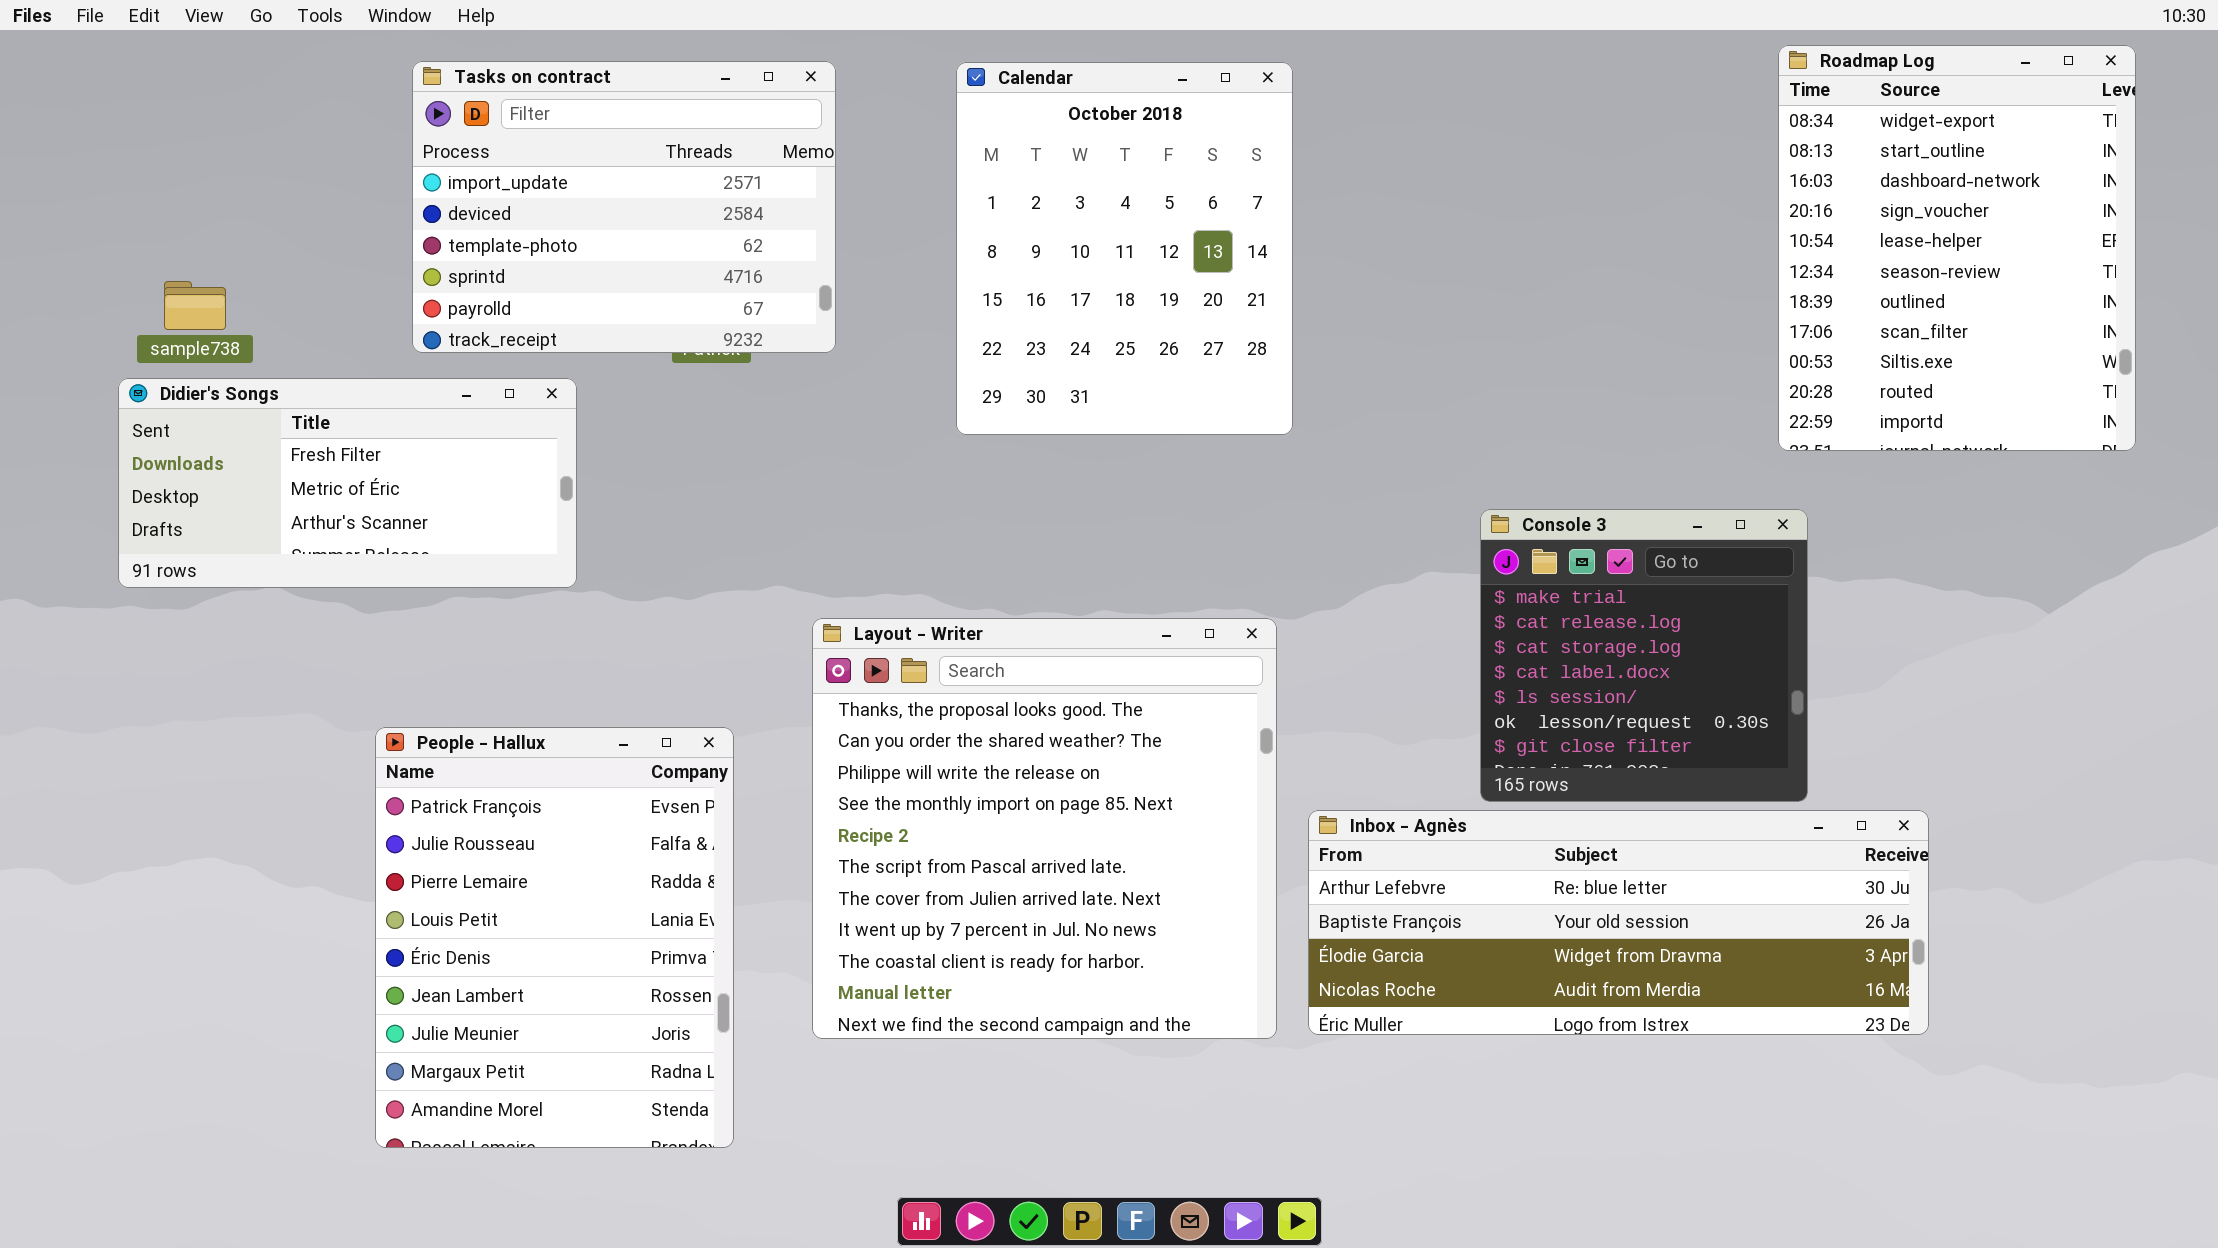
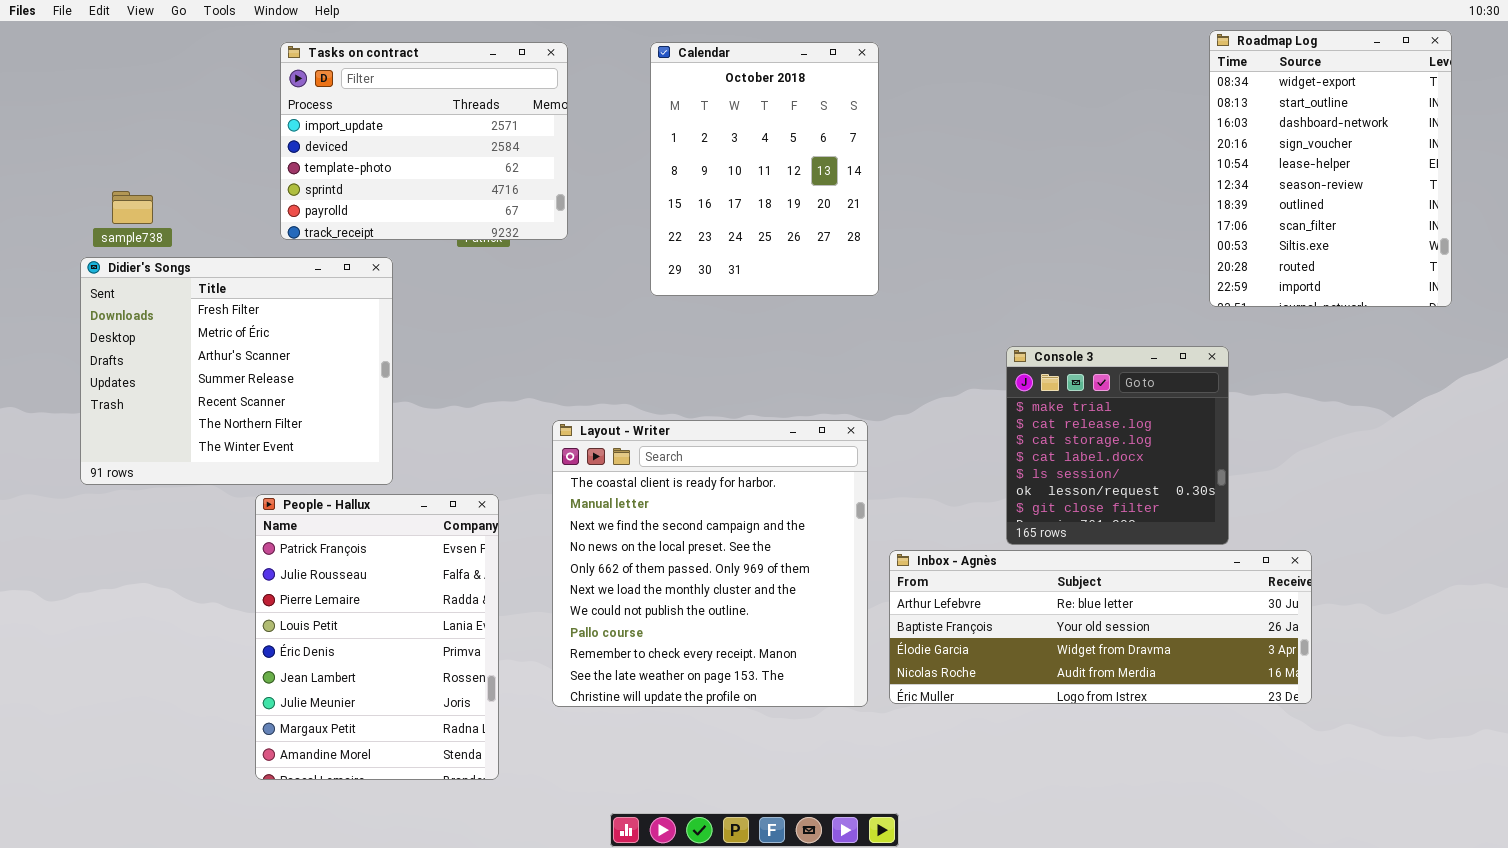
Didier's Songs: [118,378,577,588] -> [80,257,393,485], resized
Layout - Writer: [812,618,1277,1039] -> [552,420,868,707], scrolled down 8 rows

